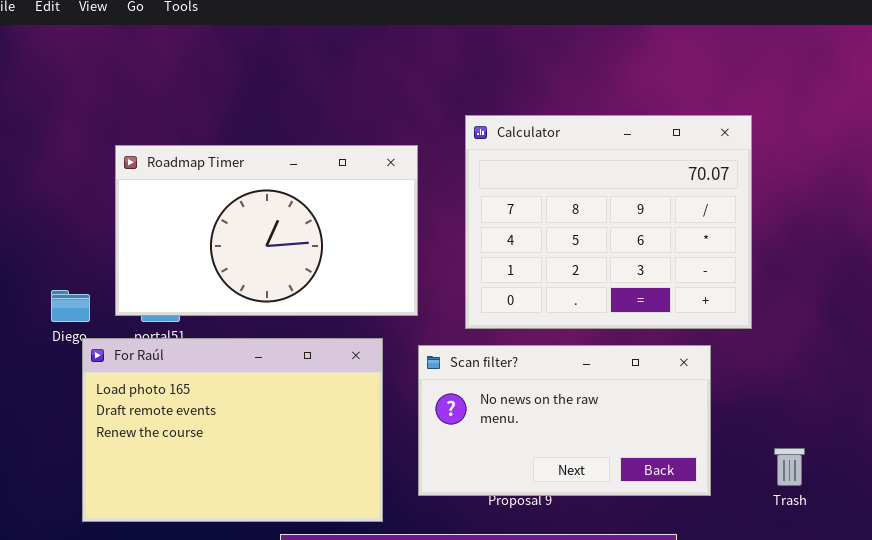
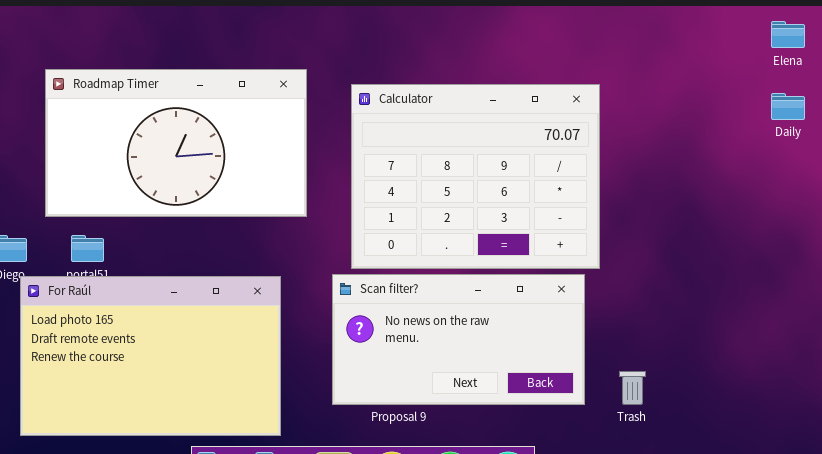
Roadmap Timer: [115,145,418,316] -> [45,69,307,217], moved
Scan filter?: [418,345,711,496] -> [332,274,585,405], moved

